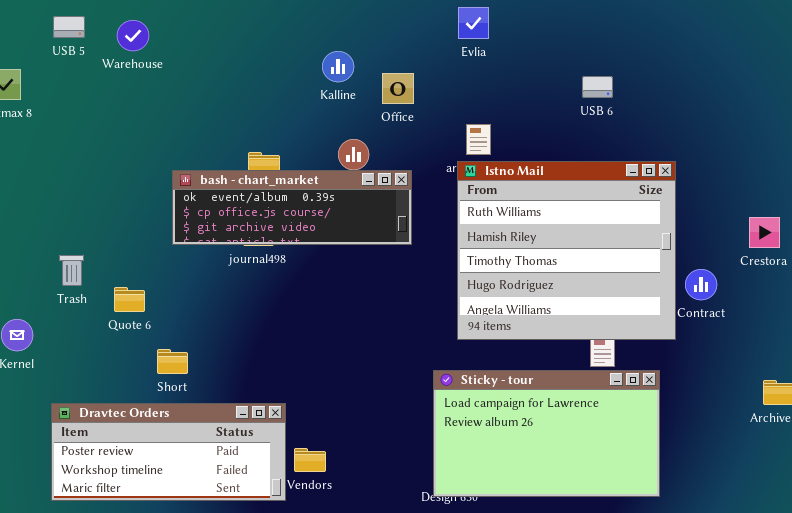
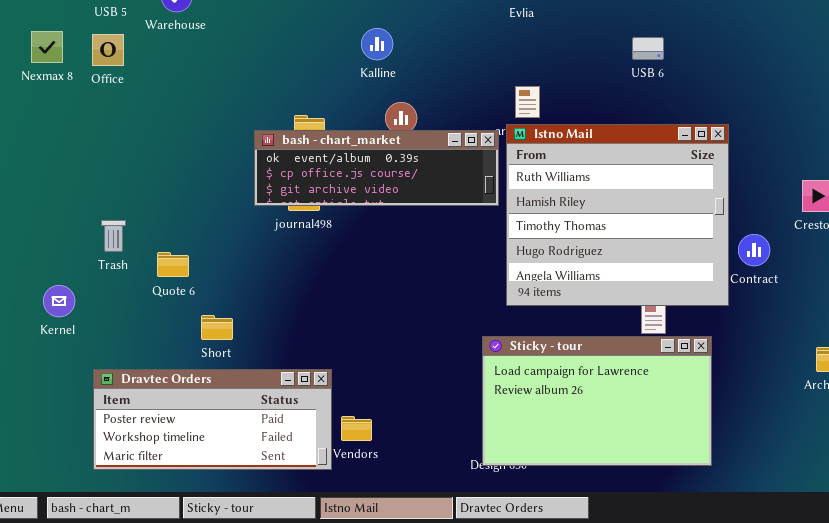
Kalline: [322,51,354,82] -> [361,28,393,60], moved
Office: [382,73,414,104] -> [92,34,124,66], moved
bash - chart_market: [172,170,412,245] -> [254,130,499,206], moved

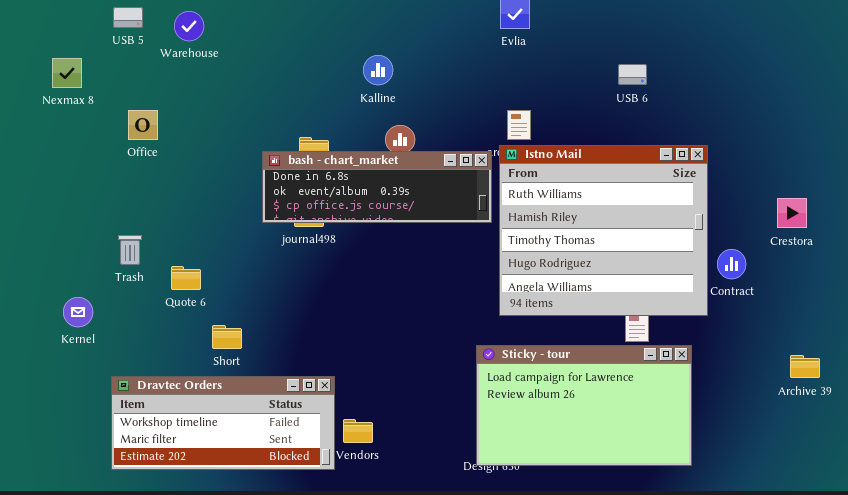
Office: [92,34,124,66] -> [128,110,158,140], moved
bash - chart_market: [254,130,499,206] -> [262,151,492,223], scrolled up 1 row
Dravtec Orders: [93,369,332,470] -> [111,376,335,470], scrolled down 1 row

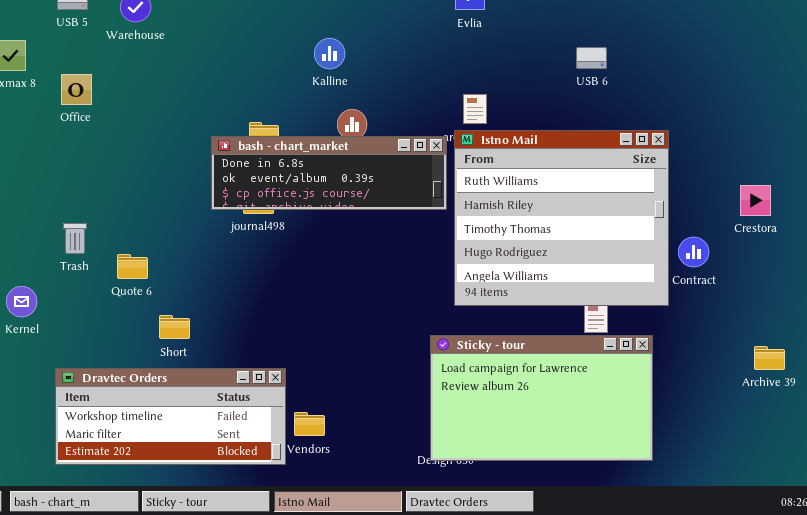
Office: [128,110,158,140] -> [61,74,92,105], moved

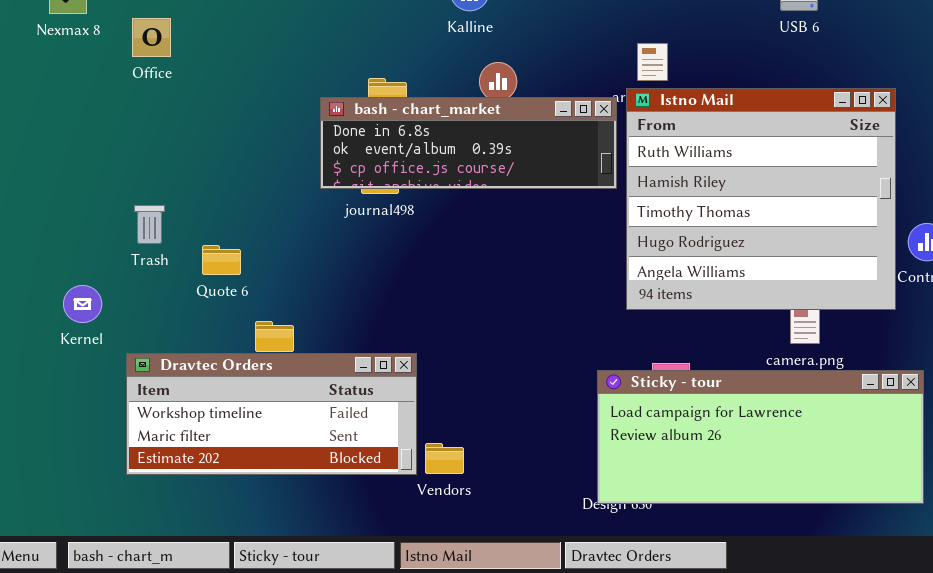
Sticky - tour: [430,335,653,461] -> [597,370,924,504], resized
Dravtec Orders: [55,368,286,465] -> [126,353,417,475], moved

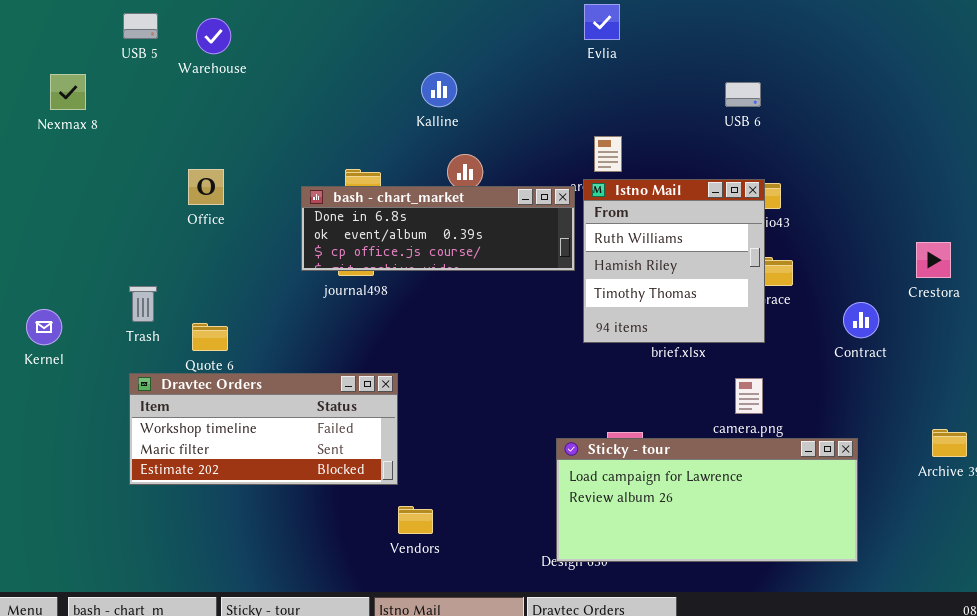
Office: [132,18,171,57] -> [188,169,224,205], moved
Istno Mail: [626,88,896,310] -> [583,179,765,343], resized
Kernel: [63,285,102,323] -> [26,309,62,345], moved
Dravtec Orders: [126,353,417,475] -> [129,373,398,485], moved

